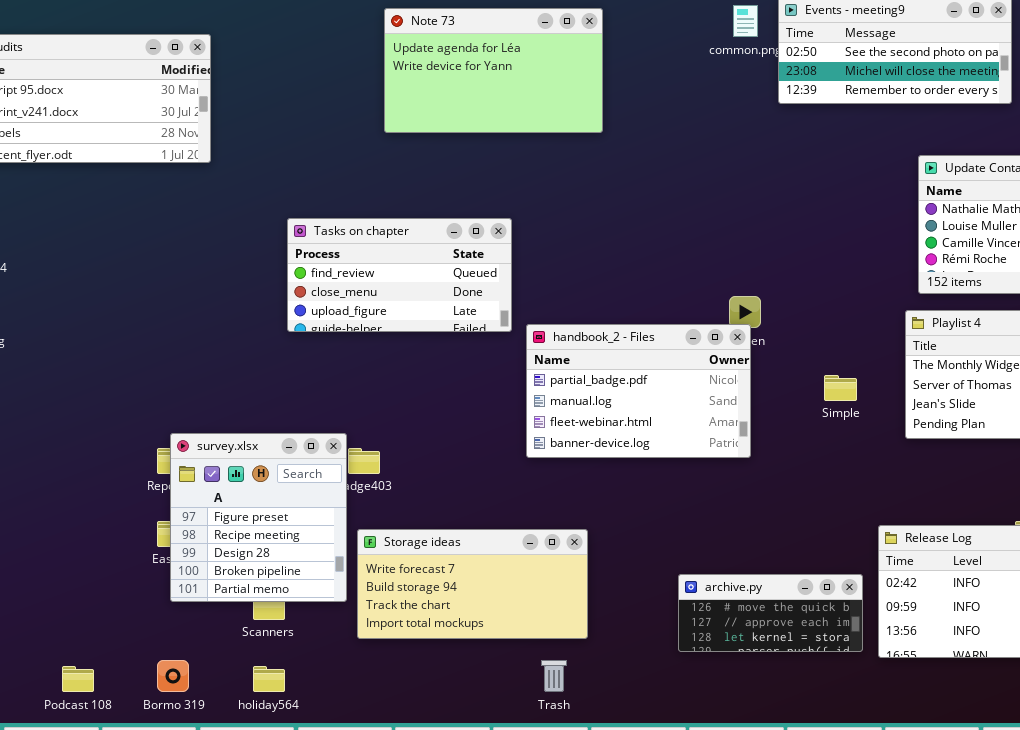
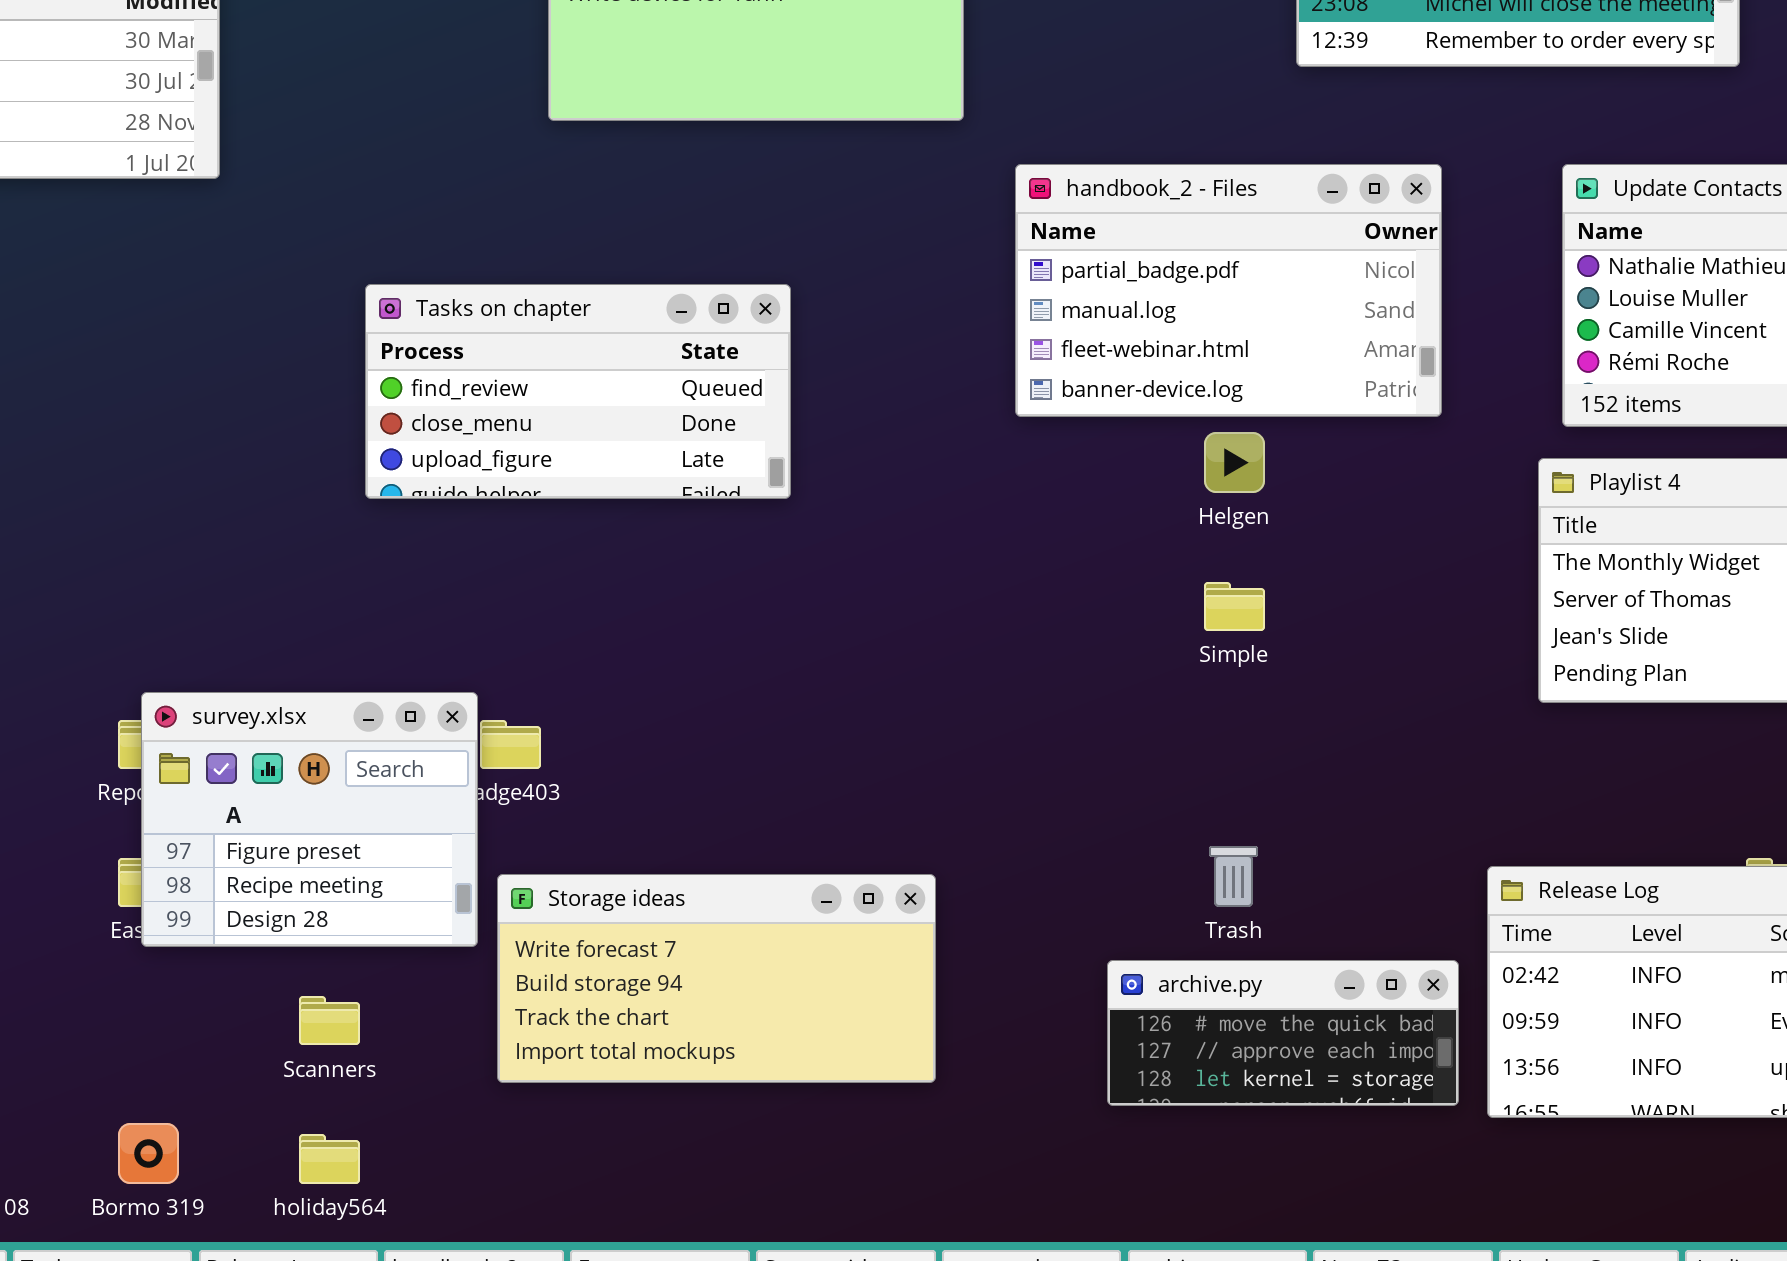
handbook_2 - Files: [526,324,751,458] -> [1015,164,1442,417], moved
Simple: [824,375,857,401] -> [1204,582,1265,631], moved
survey.xlsx: [170,433,347,602] -> [141,692,478,947], resized
Trash: [541,660,567,692] -> [1209,846,1258,907], moved

